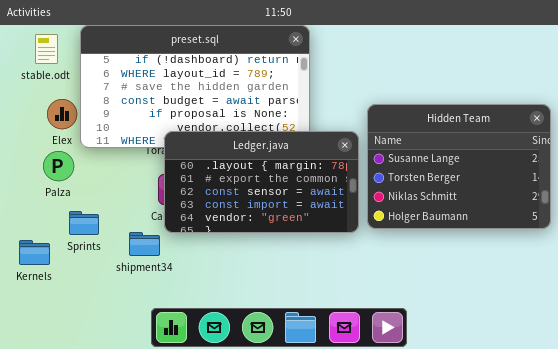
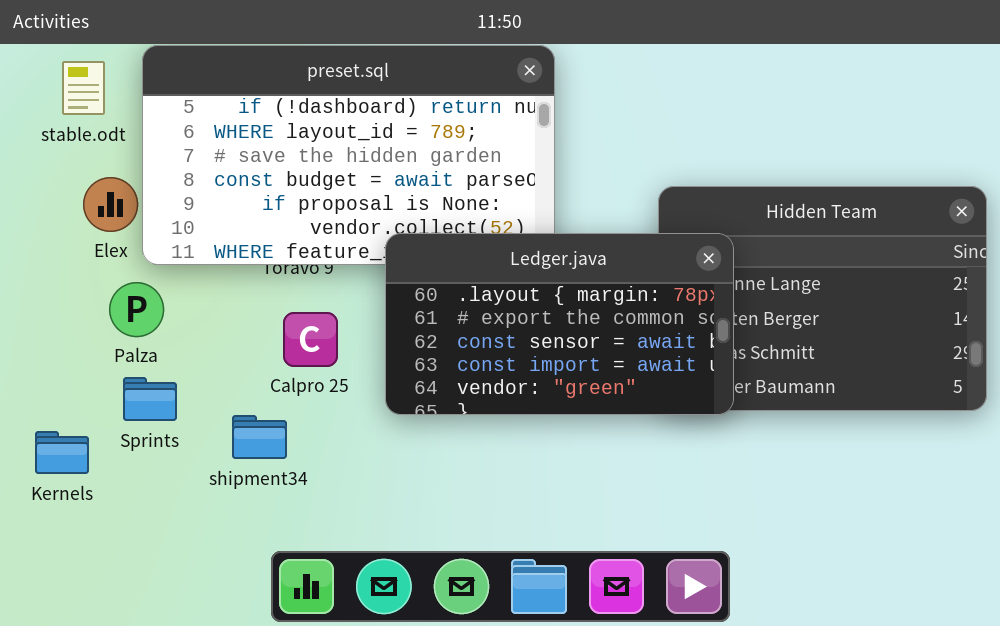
Ledger.java: [164,131,359,233] -> [385,233,734,415], moved
Palza: [43,151,74,181] -> [109,282,164,337], moved

